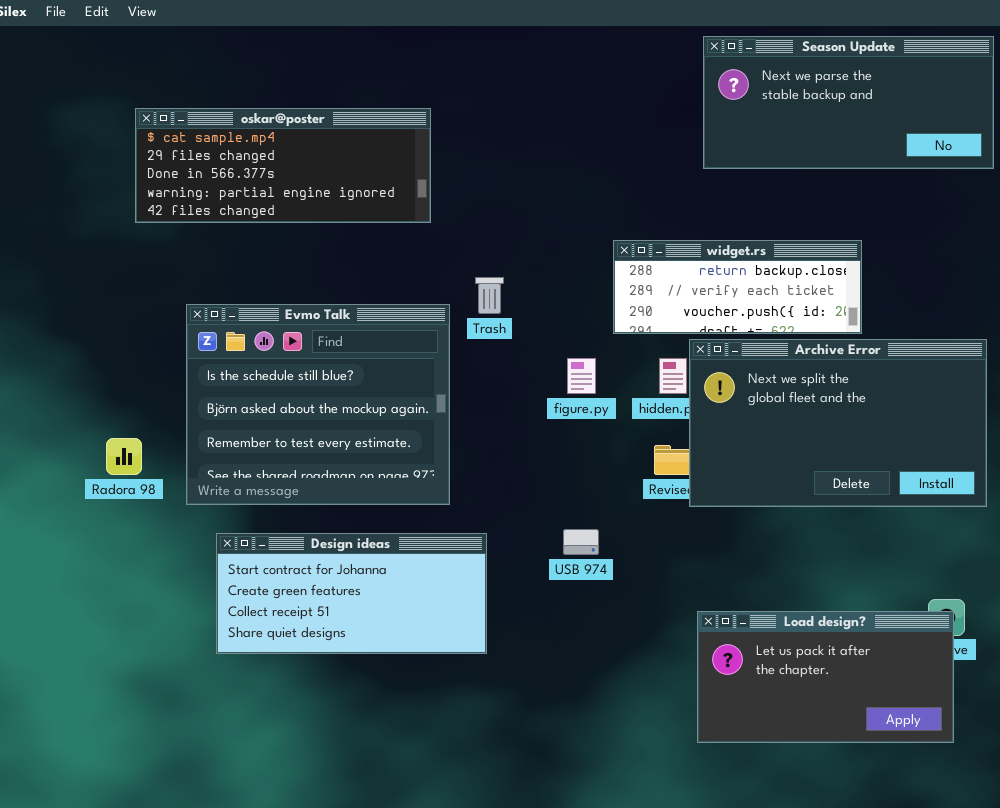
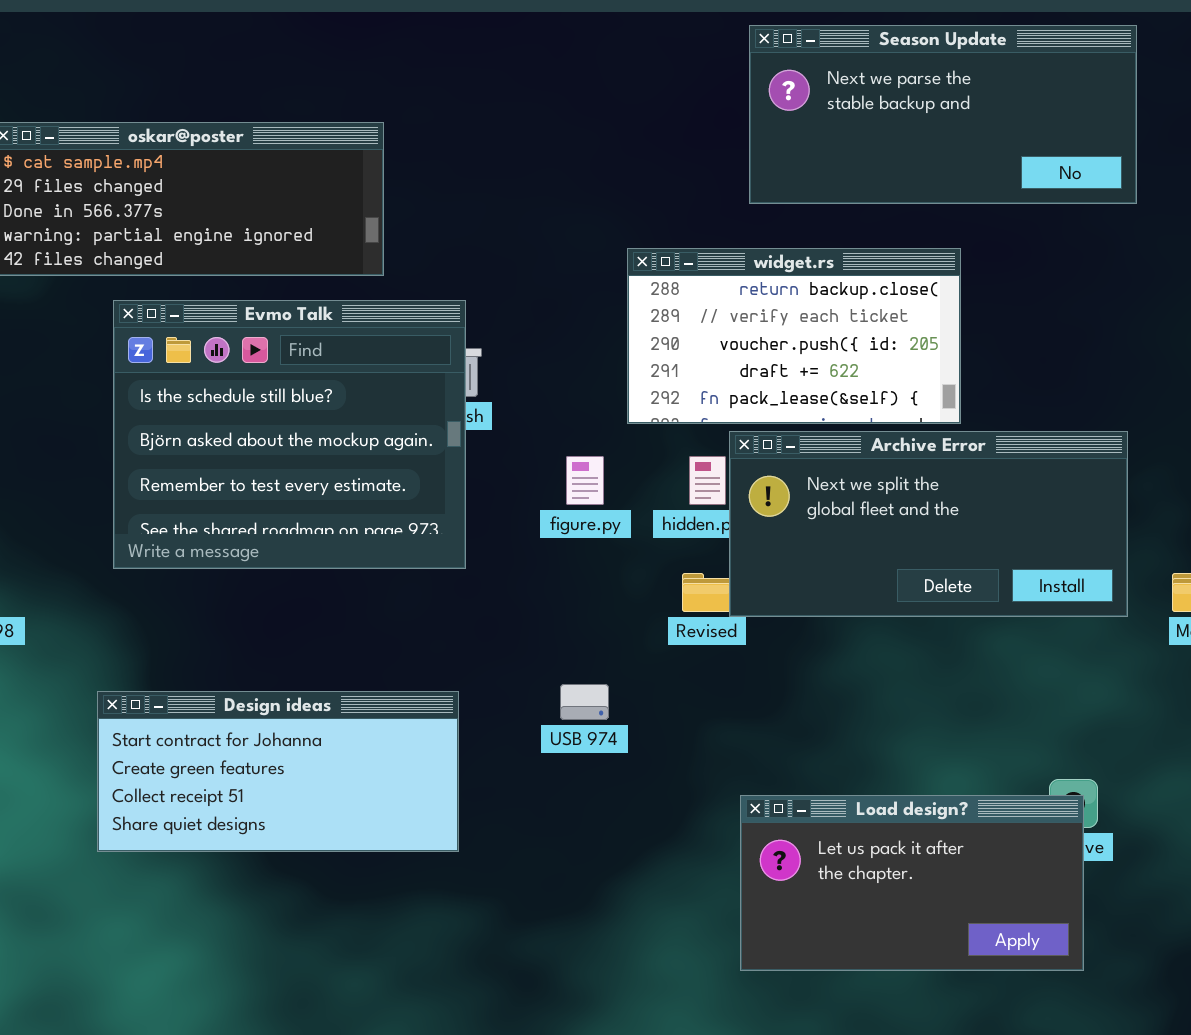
widget.rs: [613,240,862,334] -> [627,248,961,424], resized
Evmo Talk: [186,304,450,505] -> [113,300,466,569], moved
Archive Error: [689,339,987,507] -> [729,431,1128,617], resized

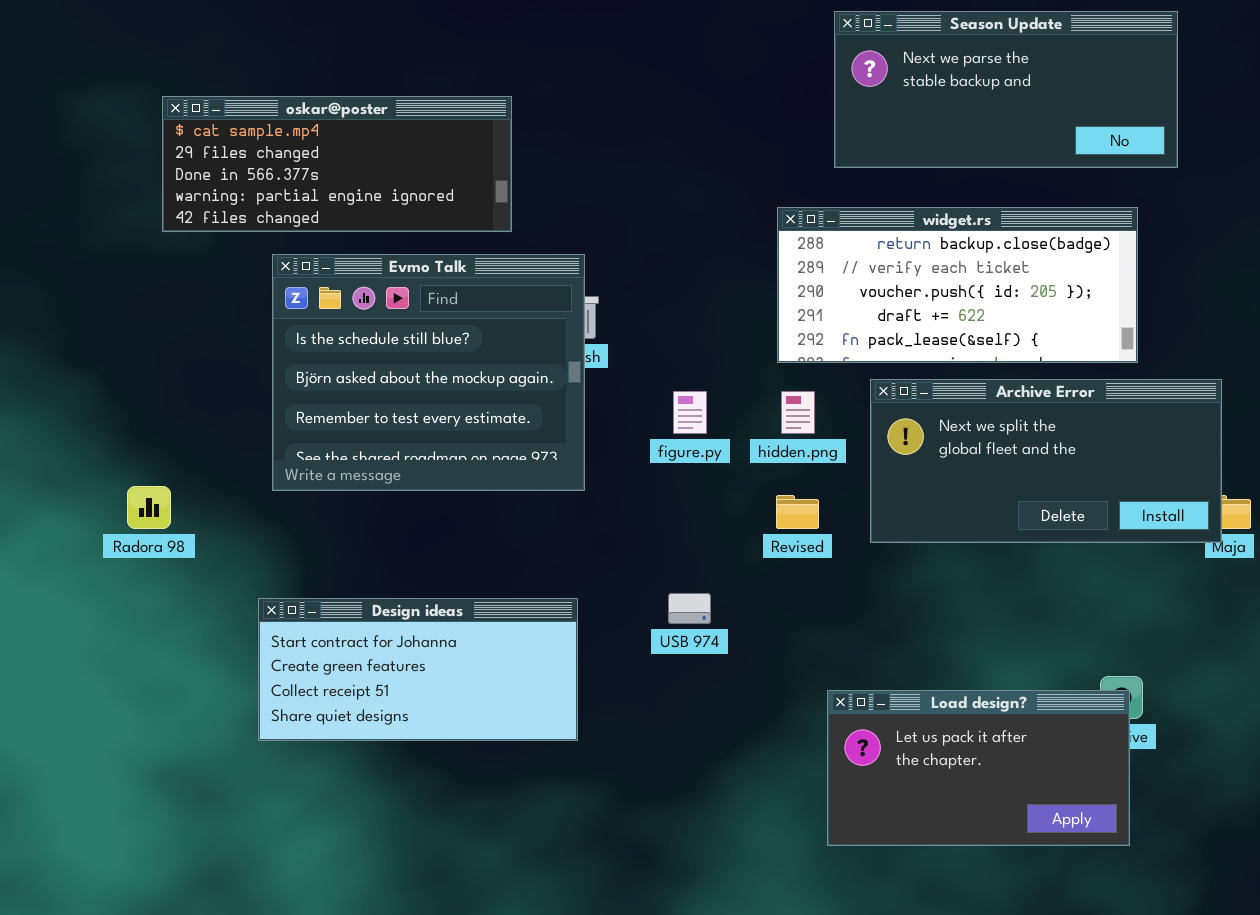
widget.rs: [627,248,961,424] -> [777,207,1138,363], moved, resized
Archive Error: [729,431,1128,617] -> [870,379,1222,543], moved

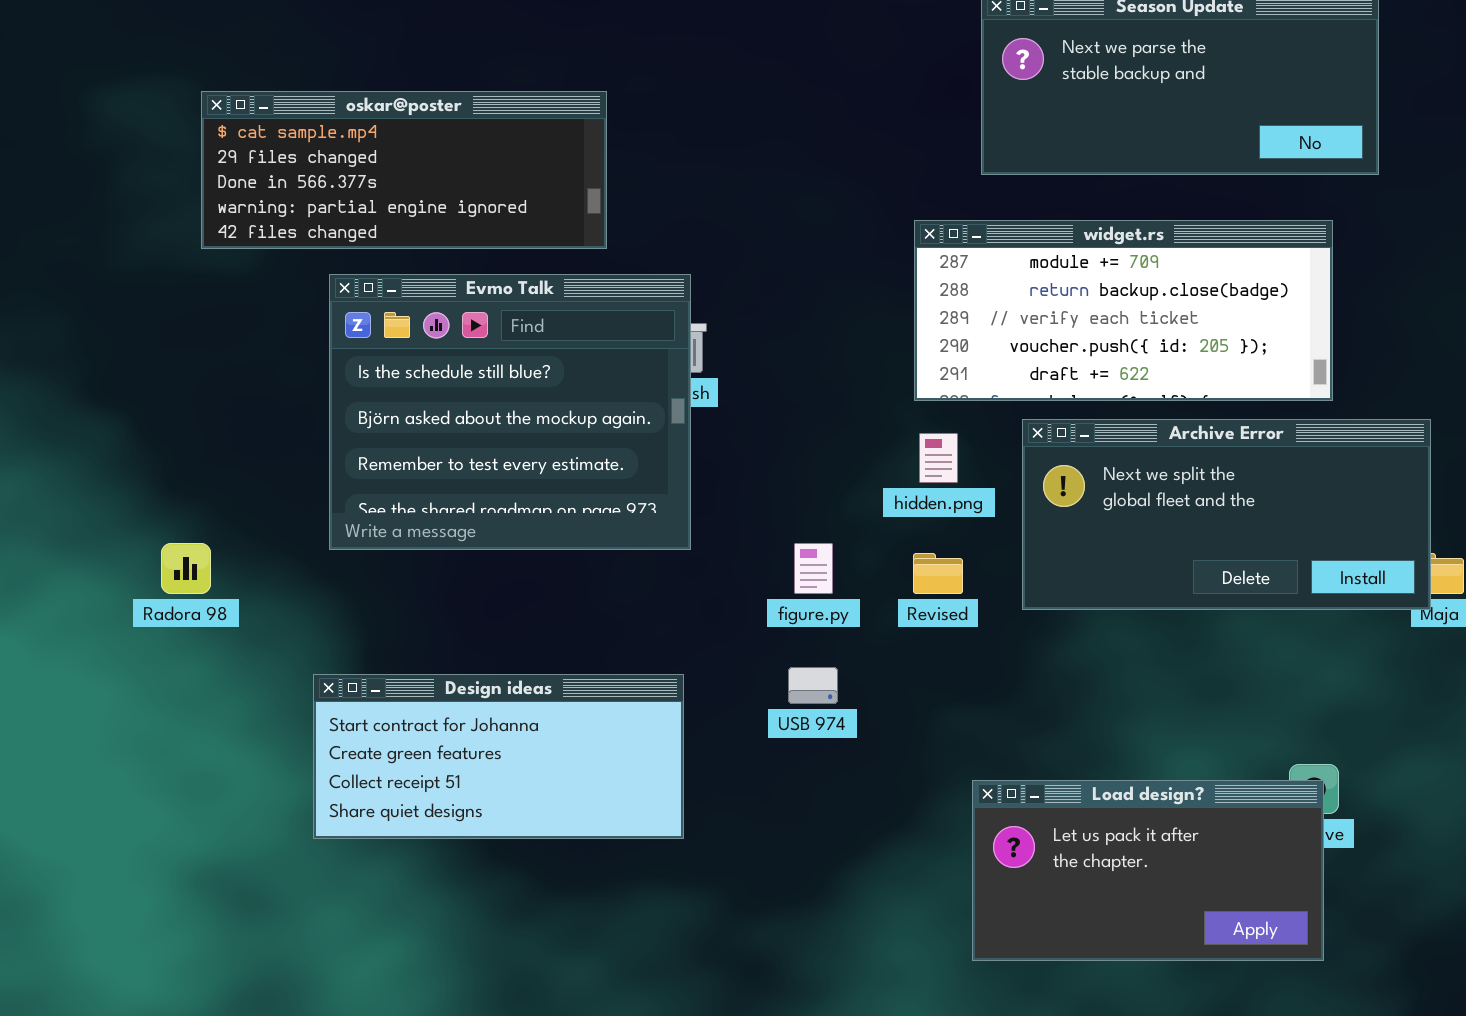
widget.rs: [777,207,1138,363] -> [914,220,1333,401], scrolled up 1 row
figure.py: [673,391,707,434] -> [794,543,833,594], moved

